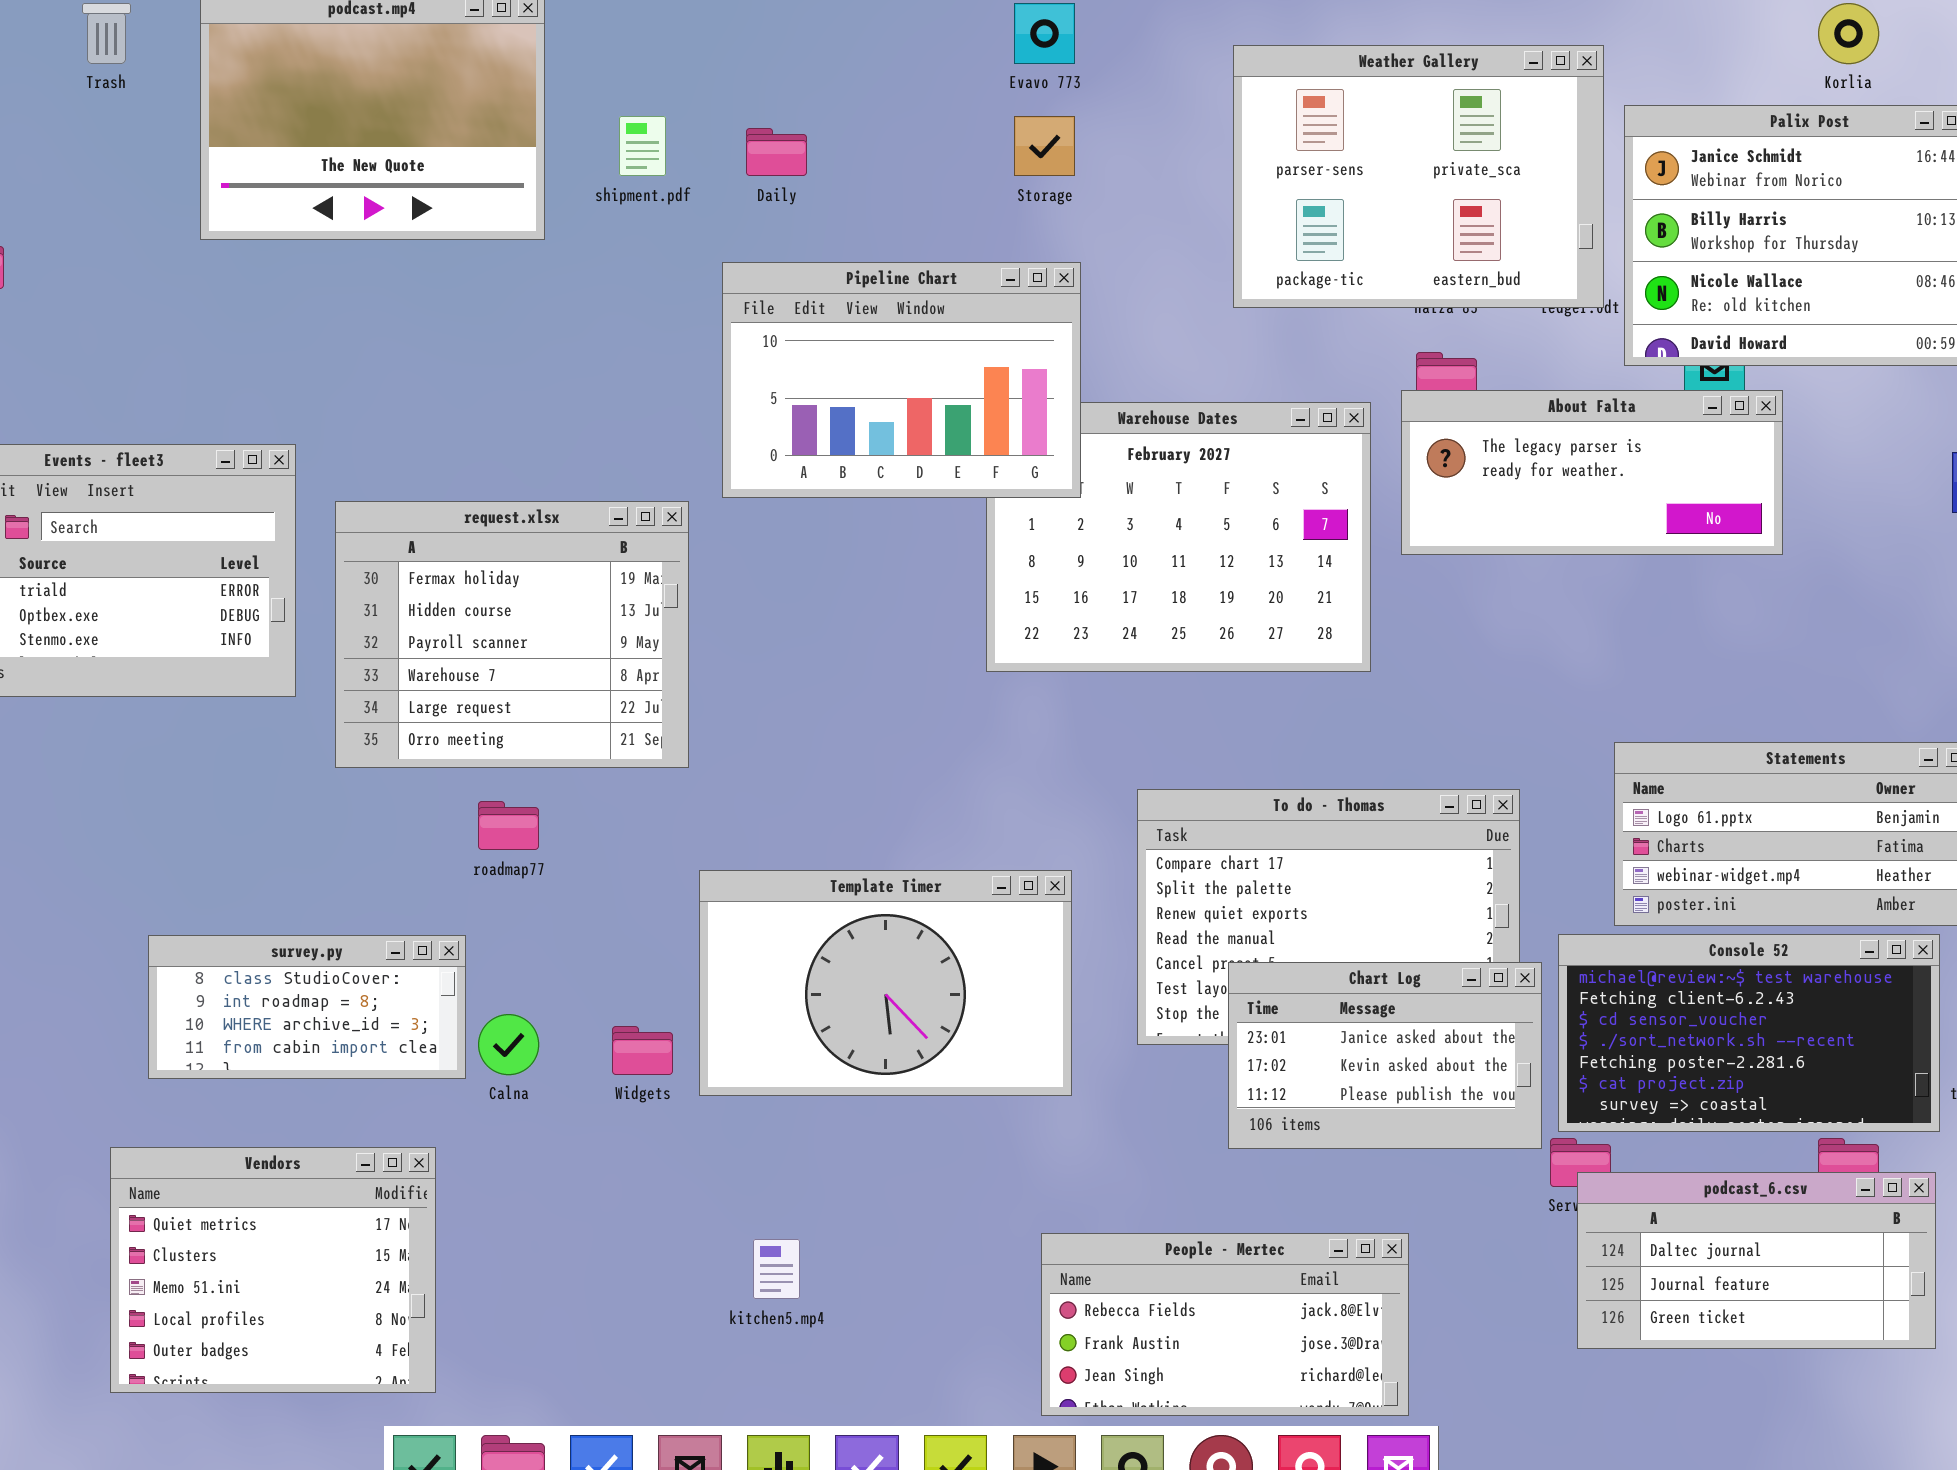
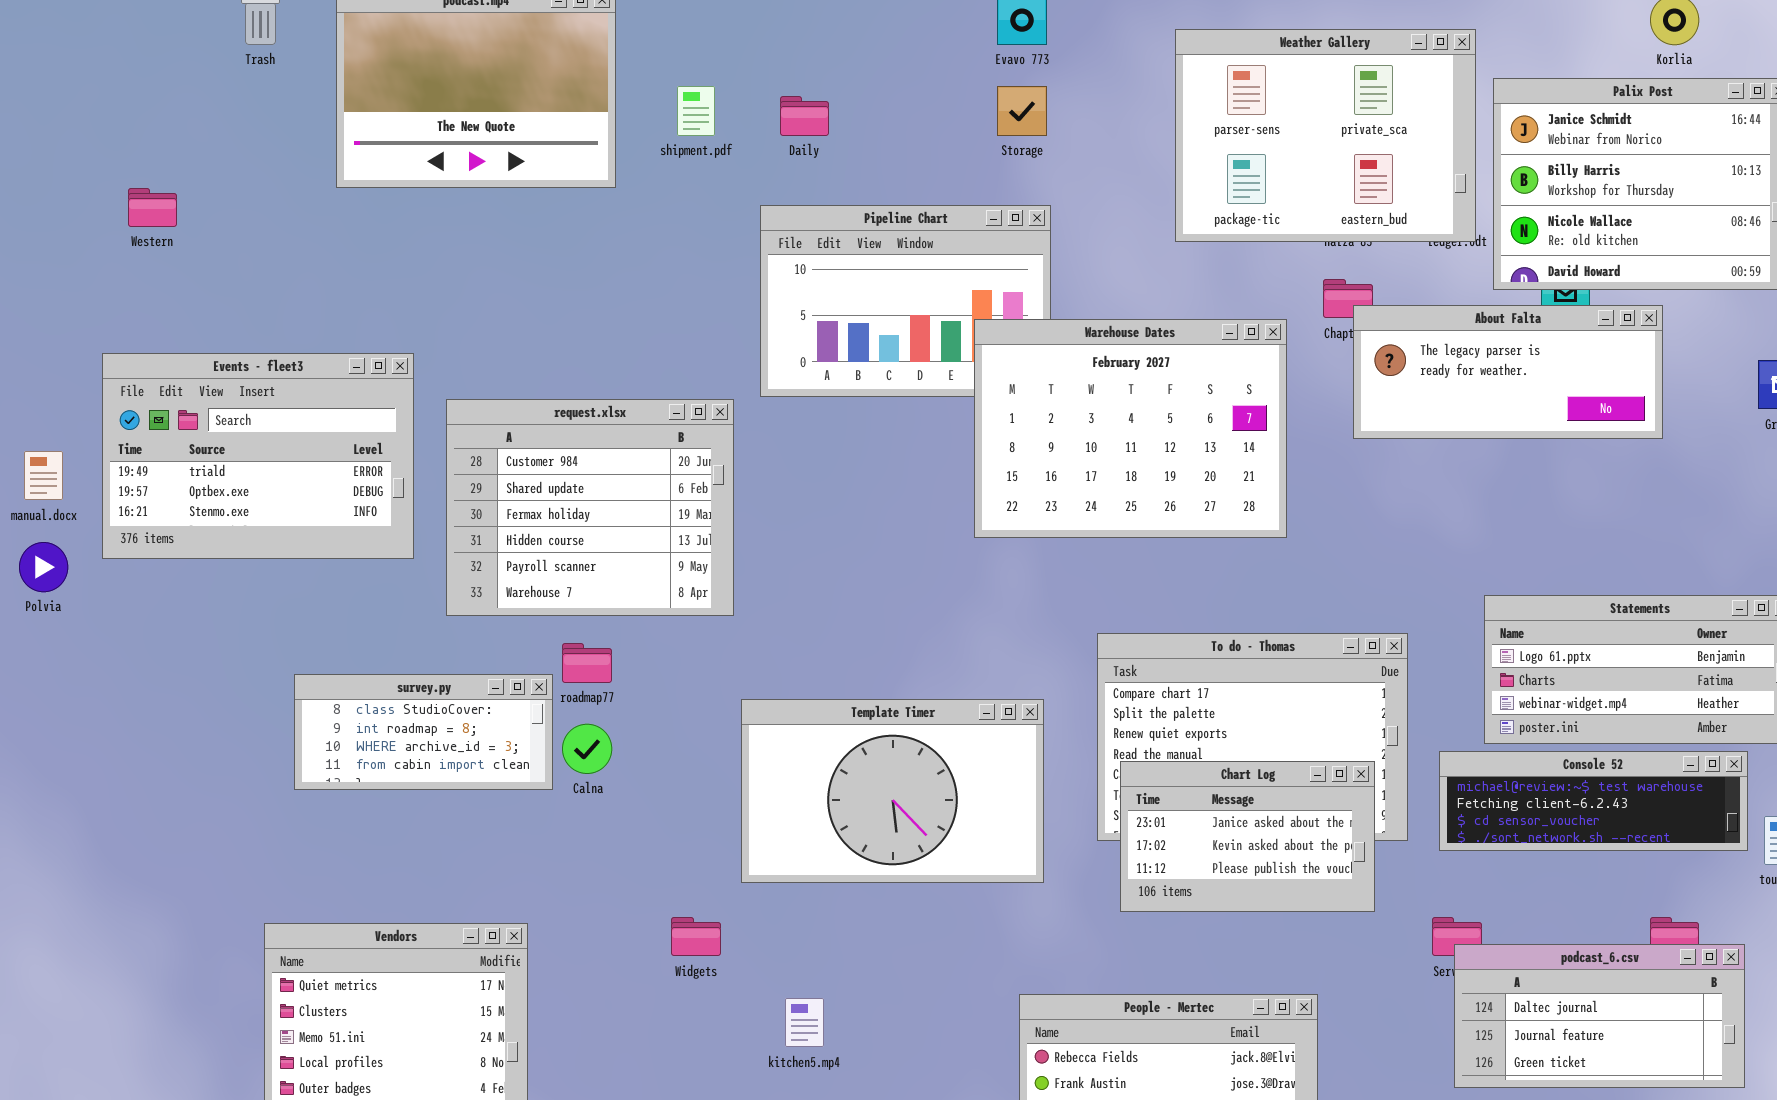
About Falta: [1401,390,1783,555] -> [1353,305,1663,439], moved
Warehouse Dates: [986,402,1371,672] -> [974,319,1287,538], raised
request.xlsx: [335,501,689,768] -> [446,399,734,616], scrolled up 2 rows
Console 52: [1558,934,1940,1132] -> [1439,751,1748,851], resized
survey.py: [148,935,466,1079] -> [294,674,553,790], moved
Chart Log: [1228,962,1542,1149] -> [1120,761,1375,912], moved
Calna: [478,1014,539,1075] -> [562,724,612,774], moved
Widgets: [612,1026,673,1075] -> [671,917,721,956], moved

